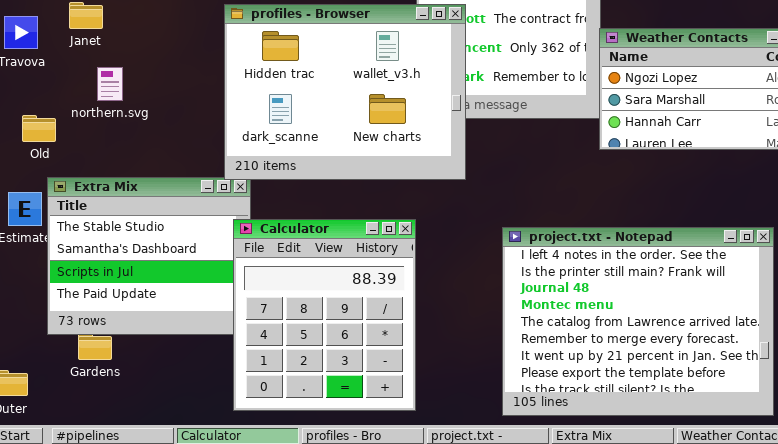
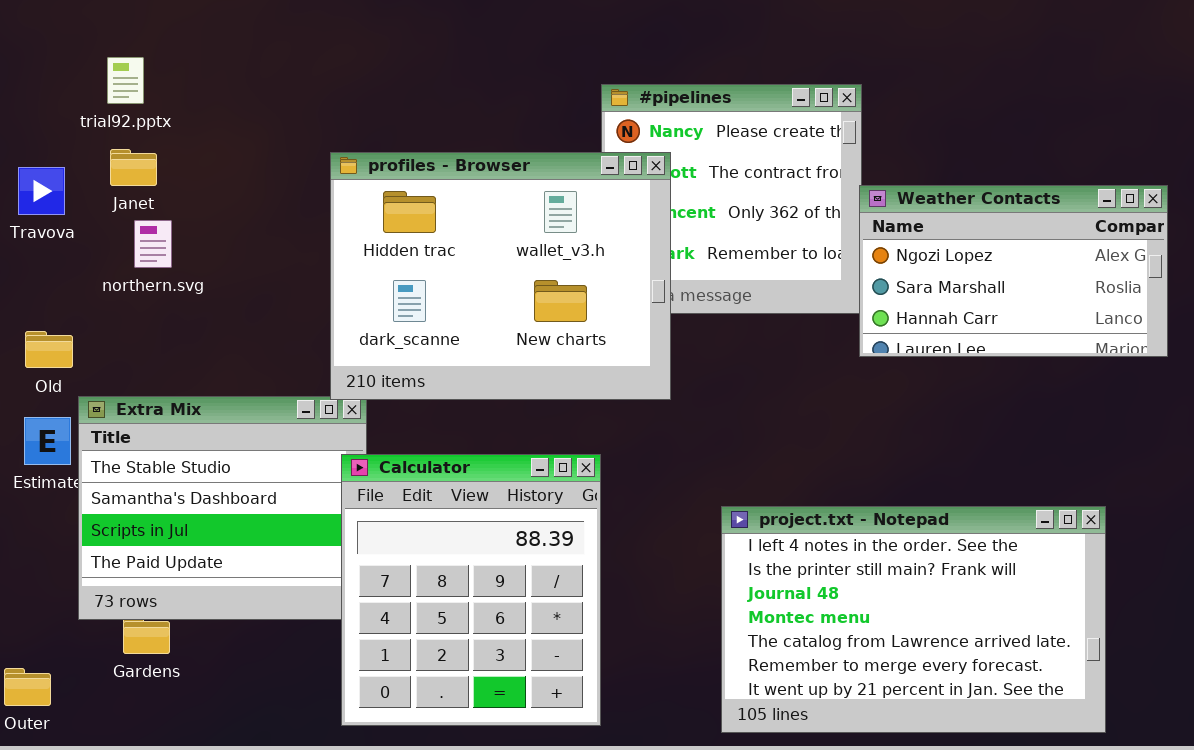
northern.svg: [97,67,123,101] -> [134,220,172,268], moved
Old: [22,115,56,142] -> [25,331,73,368], moved
project.txt - Notepad: [502,227,774,416] -> [721,506,1106,733], resized

